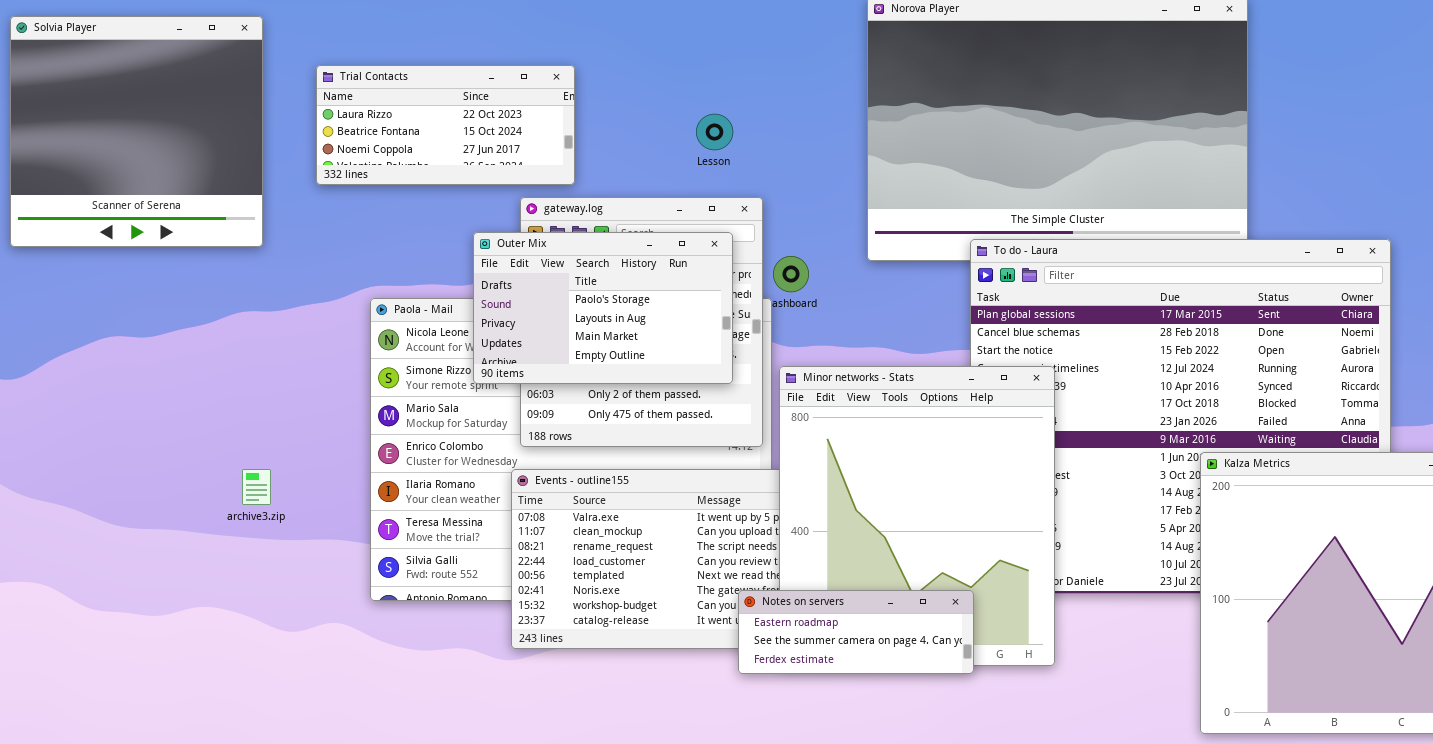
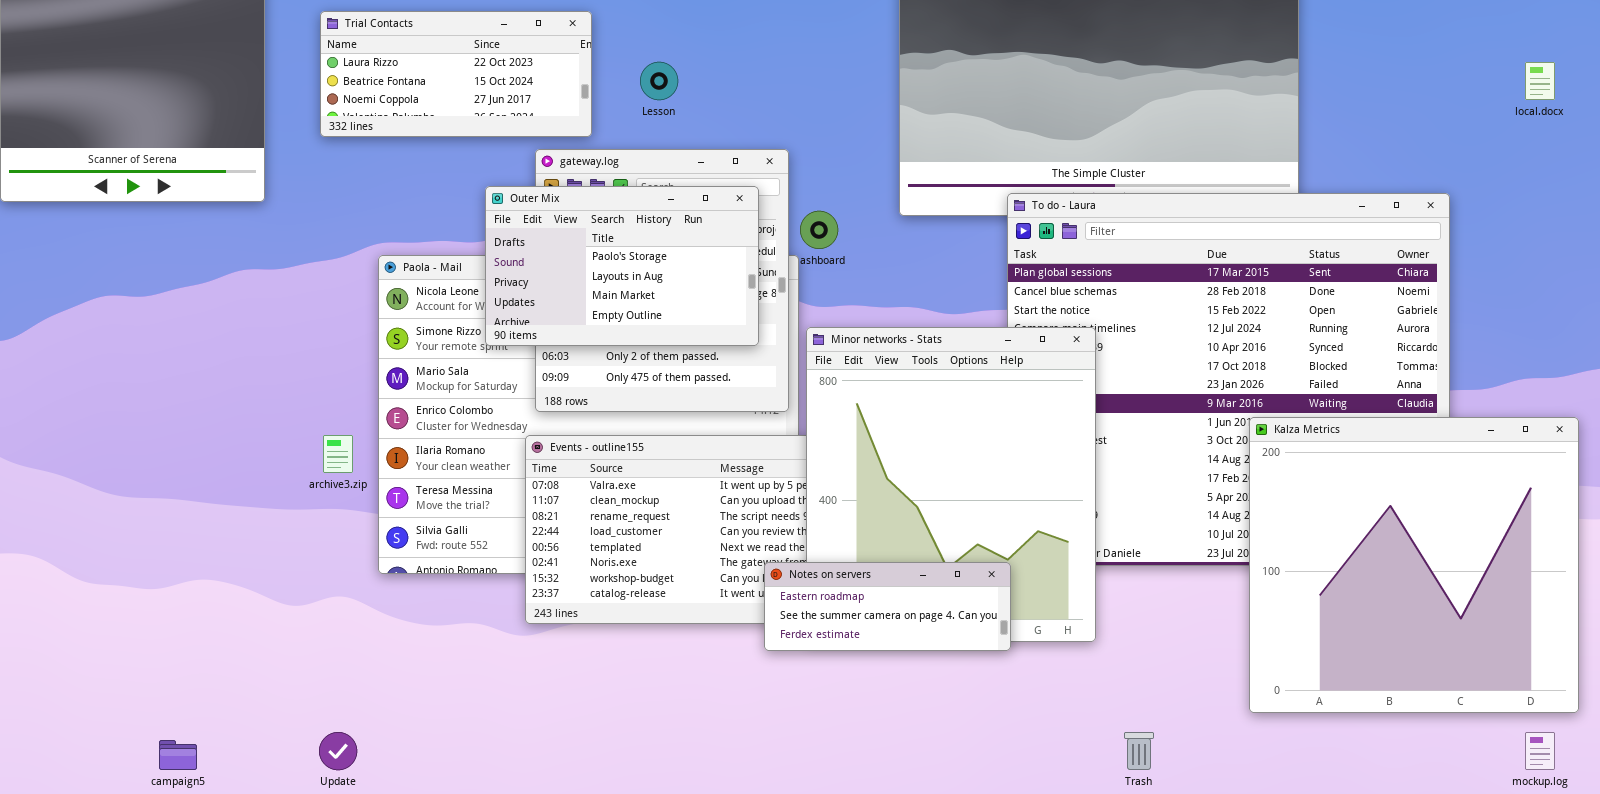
Lesson: [696,114,733,150] -> [640,62,678,100], moved
archive3.zip: [242,469,271,505] -> [323,435,353,473], moved

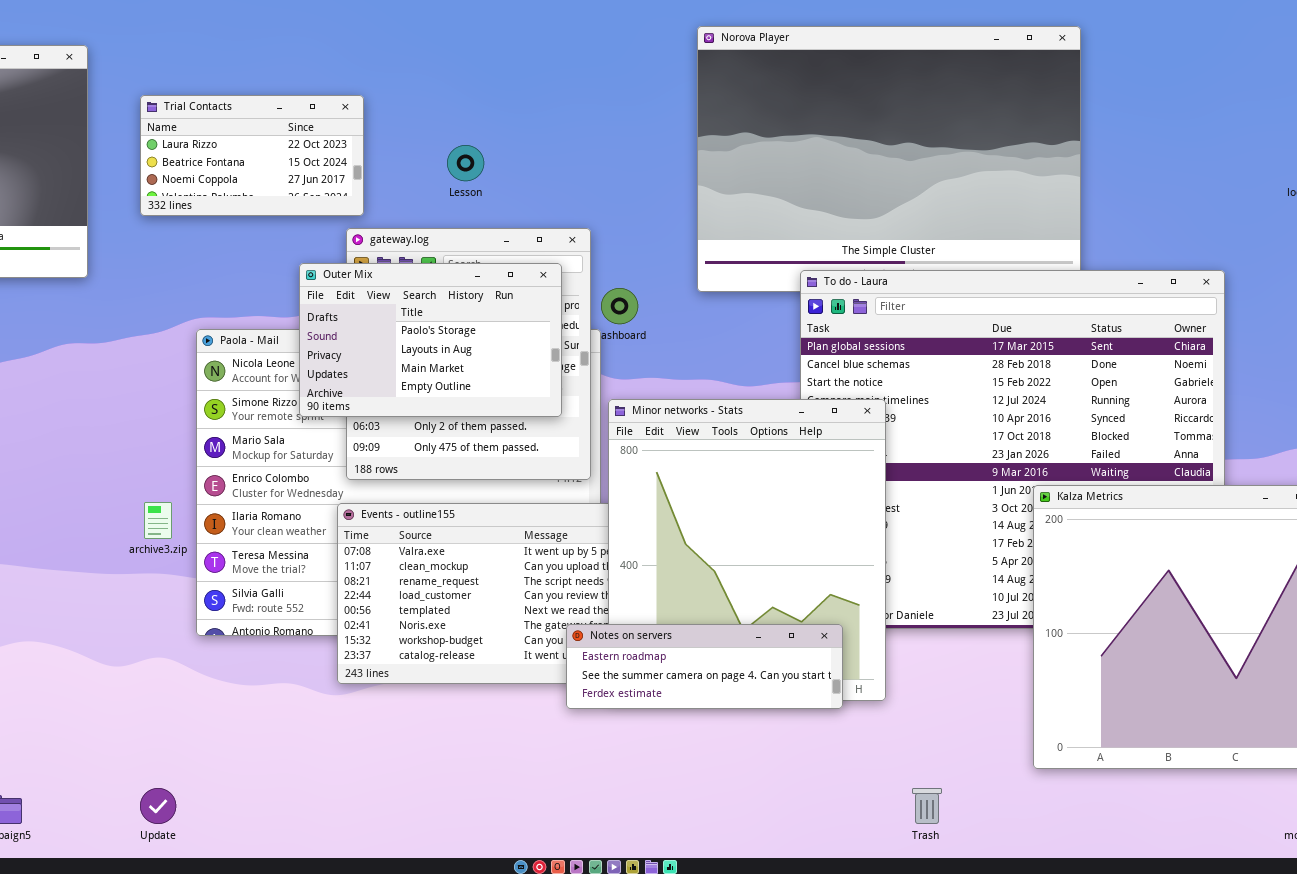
Trial Contacts: [320,11,592,137] -> [140,95,364,216], resized
Notes on servers: [764,562,1011,651] -> [566,624,843,709], resized

